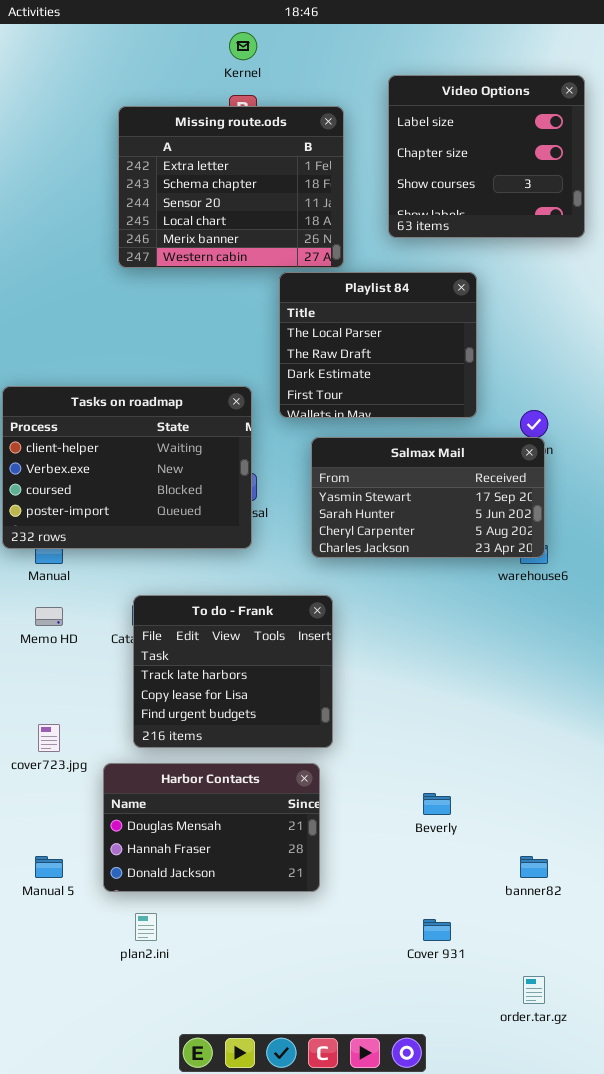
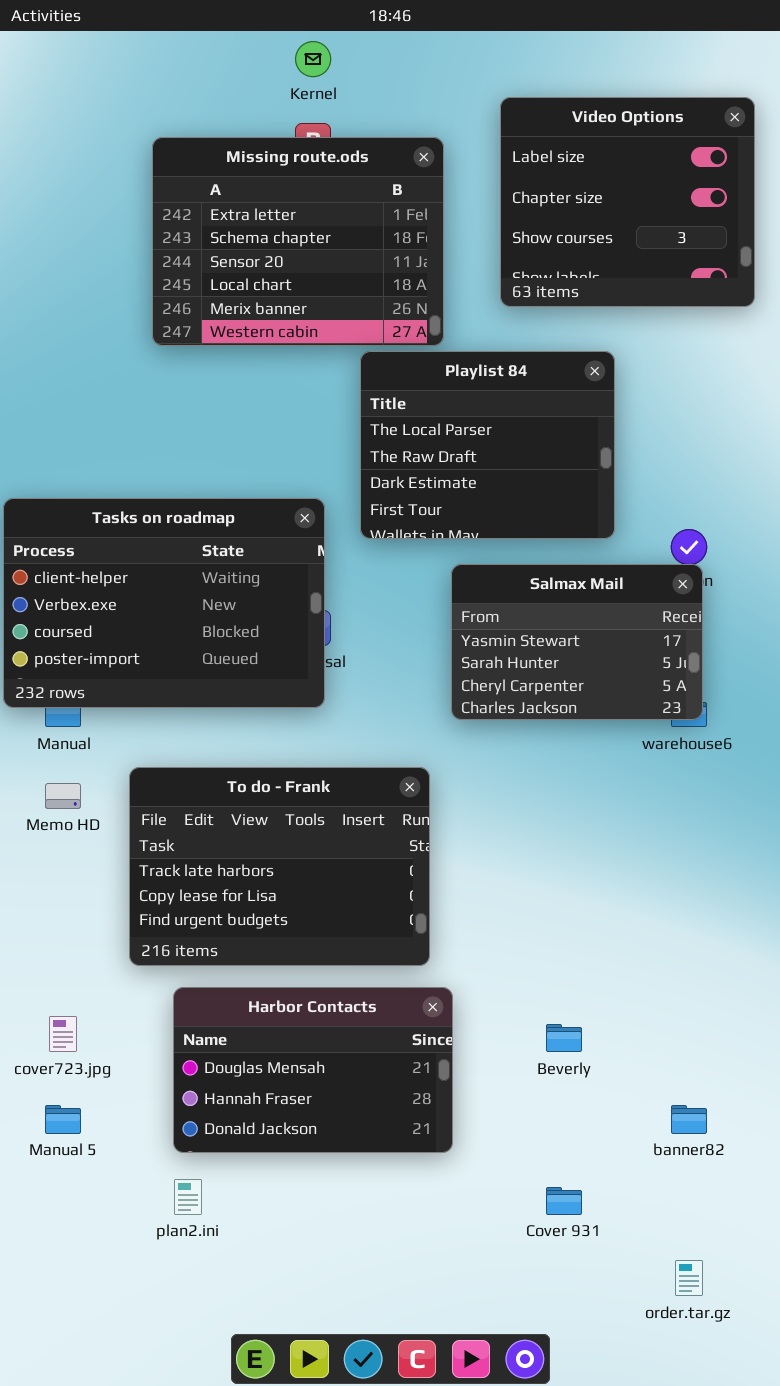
Salmax Mail: [311,437,545,558] -> [451,564,703,720], resized
To do - Frank: [133,595,333,748] -> [129,767,430,966], resized
cover723.jpg: [38,724,60,752] -> [49,1016,77,1052], moved
Harbor Contacts: [103,763,320,892] -> [173,987,453,1153], moved

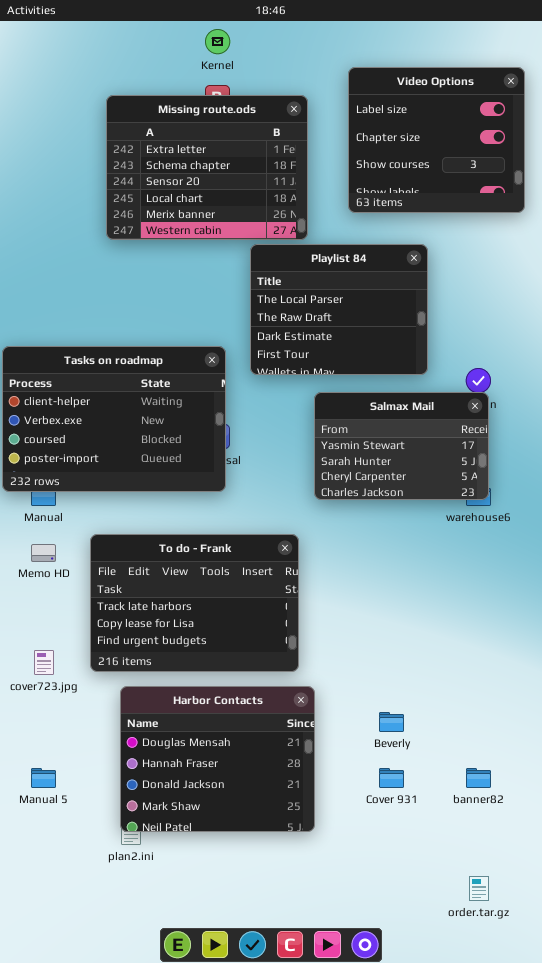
Harbor Contacts: [173,987,453,1153] -> [120,686,315,832], resized
cover723.jpg: [49,1016,77,1052] -> [34,650,54,675], moved
Cover 931: [546,1187,582,1215] -> [379,768,404,788], moved

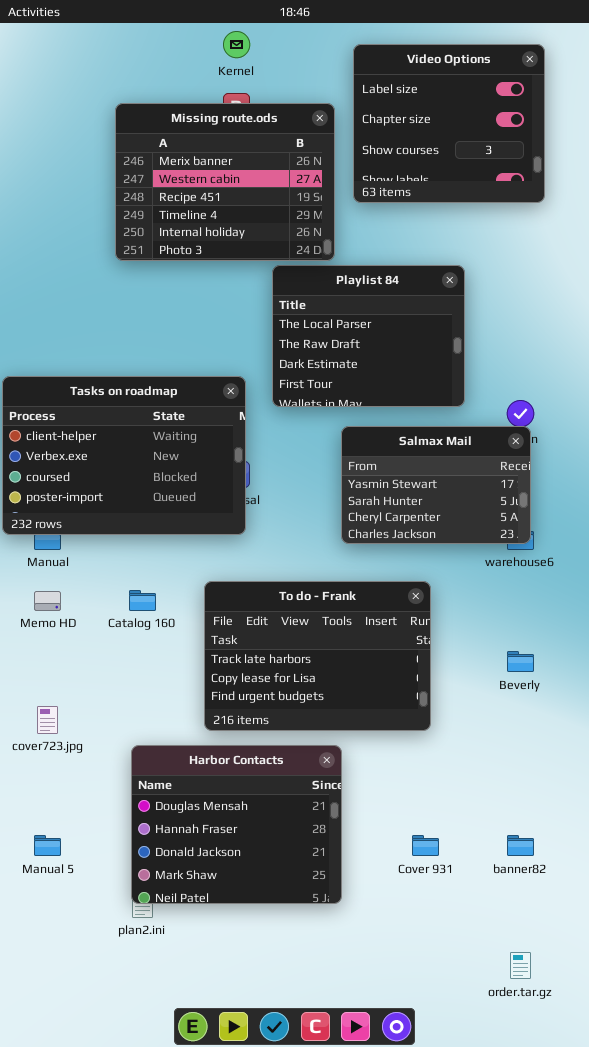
Video Options: [348,67,525,213] -> [353,44,545,203], moved
Missing route.ods: [106,95,308,240] -> [115,103,335,261], scrolled down 4 rows
To do - Frank: [90,534,299,672] -> [204,581,431,731], moved
Beverly: [379,712,404,732] -> [507,651,534,672], moved

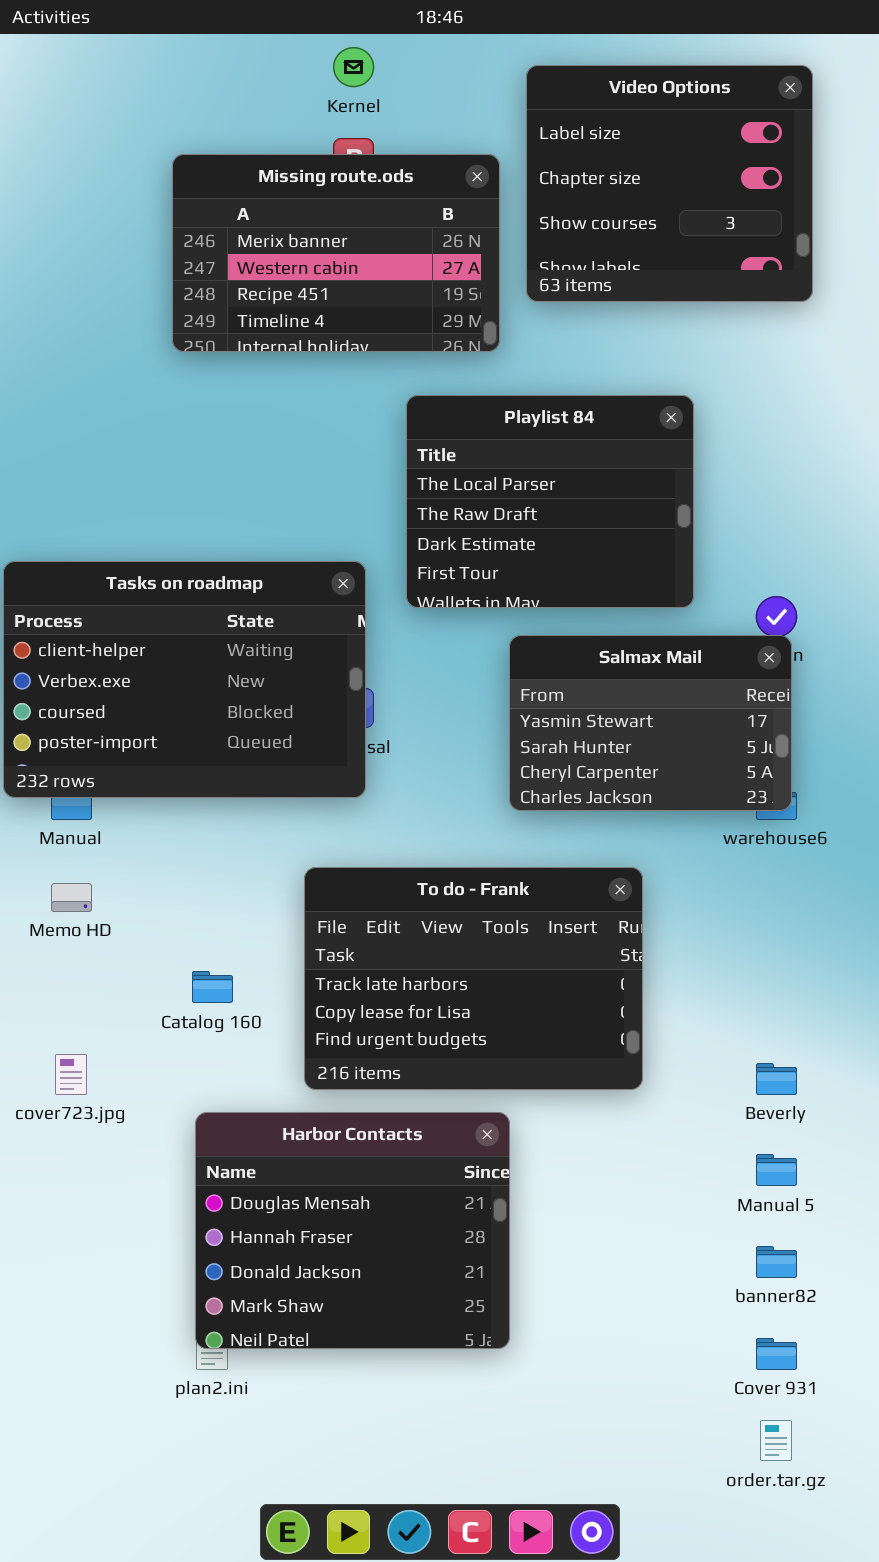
Missing route.ods: [115,103,335,261] -> [172,154,500,352], resized
Catalog 160: [129,590,156,611] -> [192,971,233,1003], moved
Beverly: [507,651,534,672] -> [756,1063,797,1095], moved
Manual 5: [34,835,61,856] -> [756,1154,797,1186], moved
Cover 931: [412,835,439,856] -> [756,1338,797,1370], moved

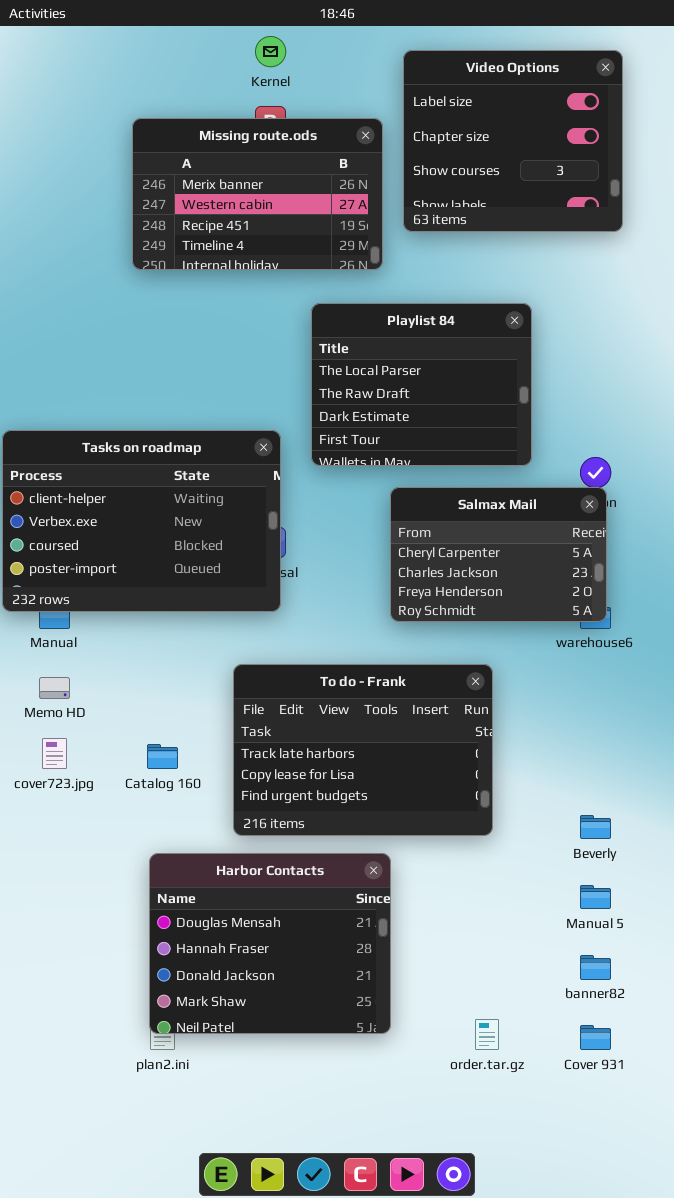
Salmax Mail: [509,635,792,811] -> [390,487,607,622], scrolled down 2 rows
cover723.jpg: [55,1054,87,1095] -> [42,738,67,769], moved
order.tar.gz: [760,1420,792,1461] -> [475,1019,499,1050], moved

